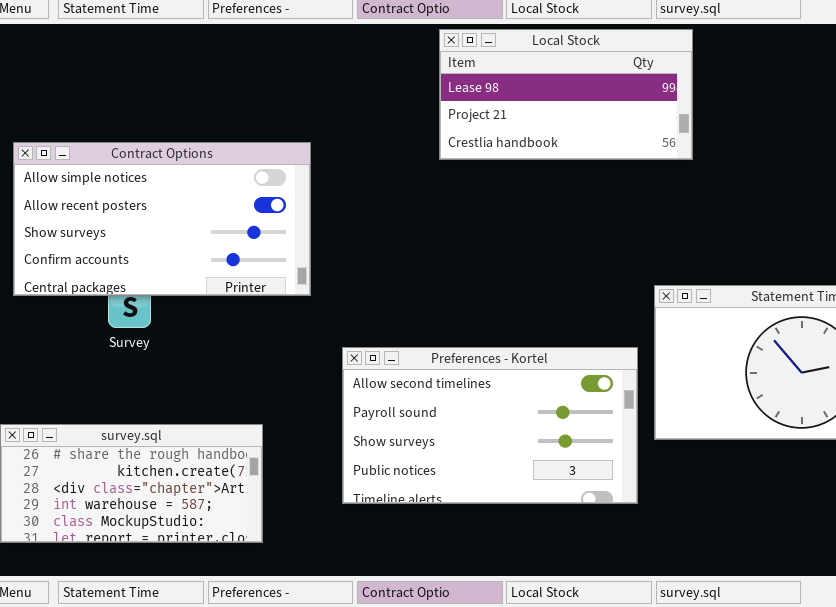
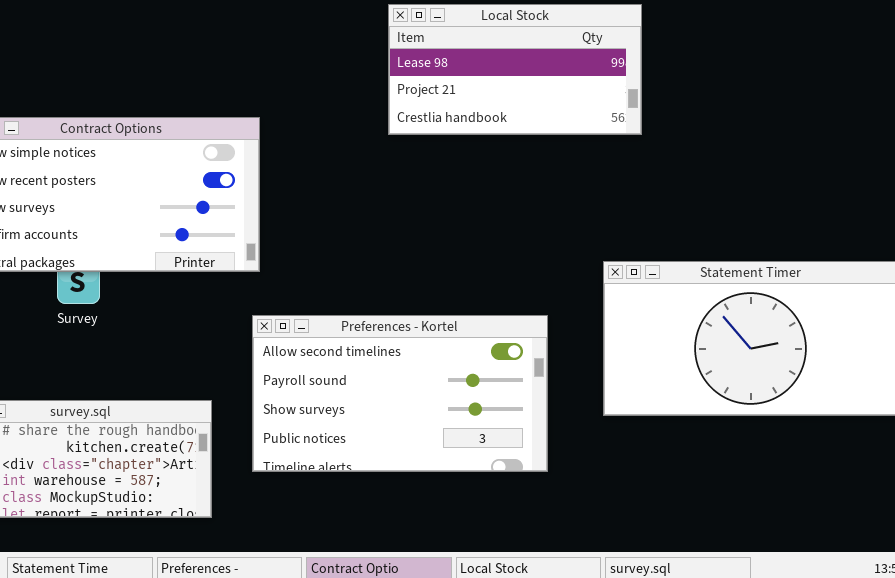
Preferences - Kortel: [342,347,638,504] -> [252,315,548,472], moved

